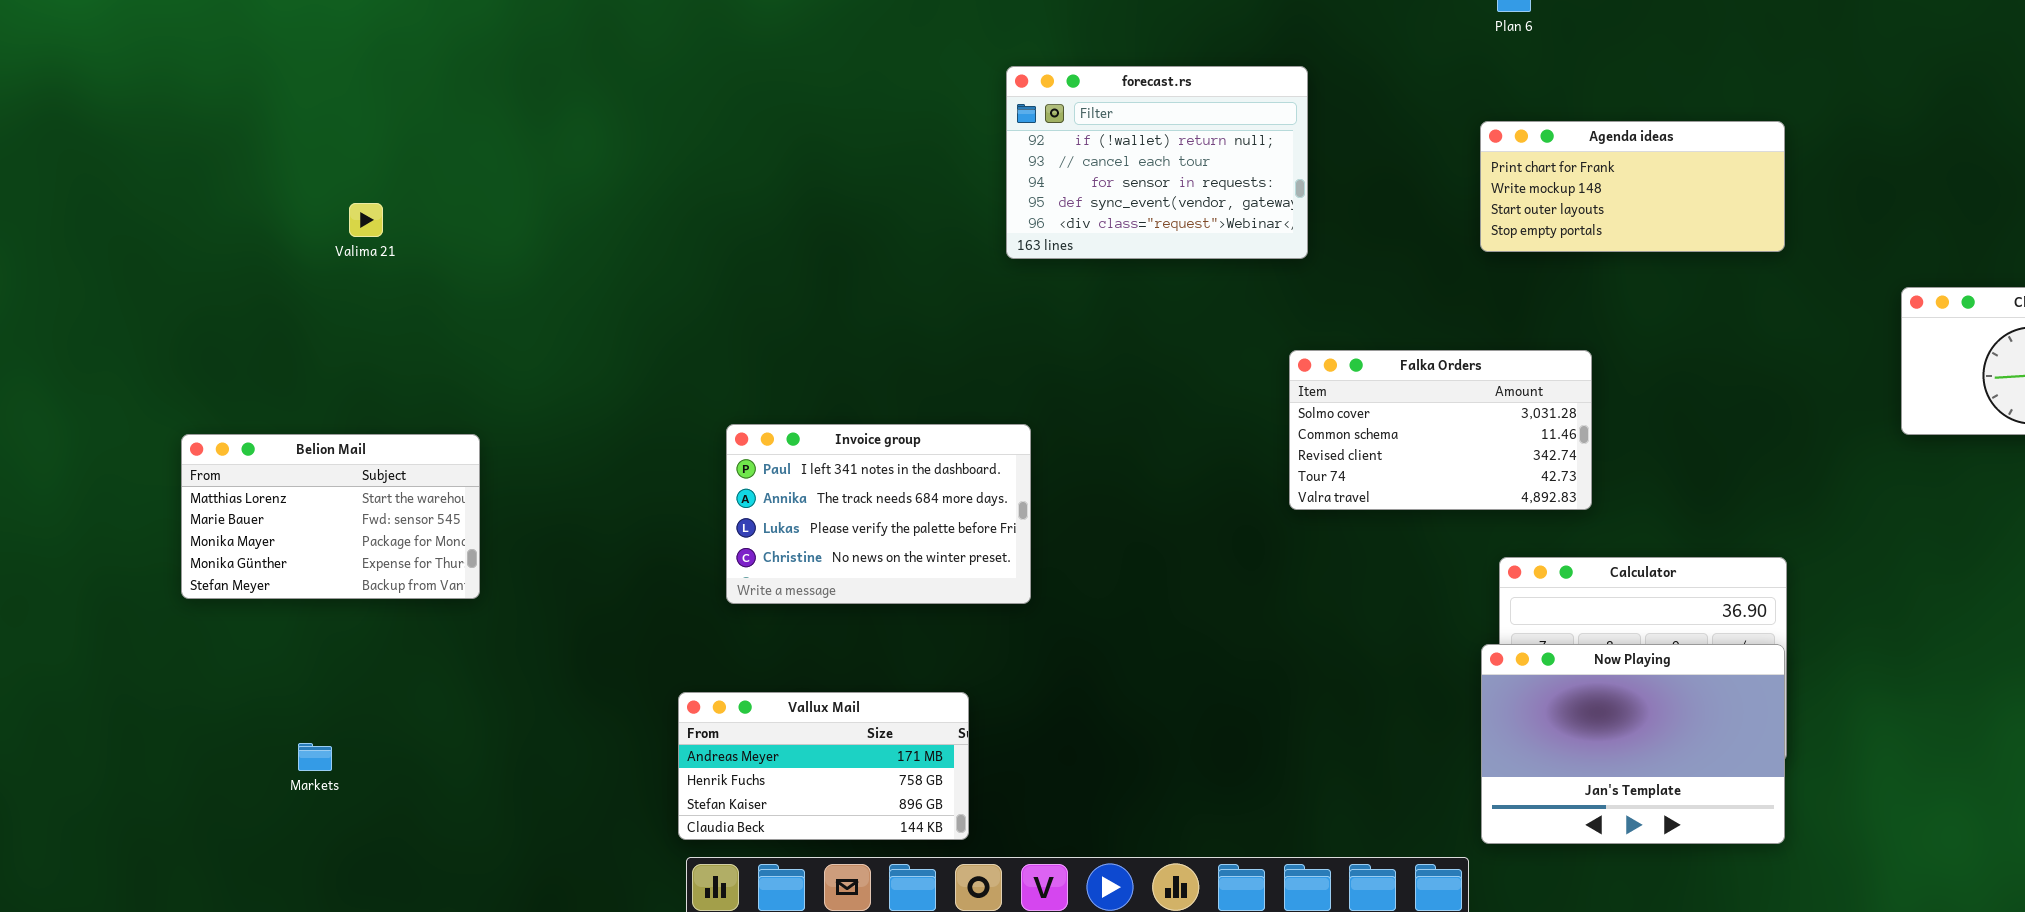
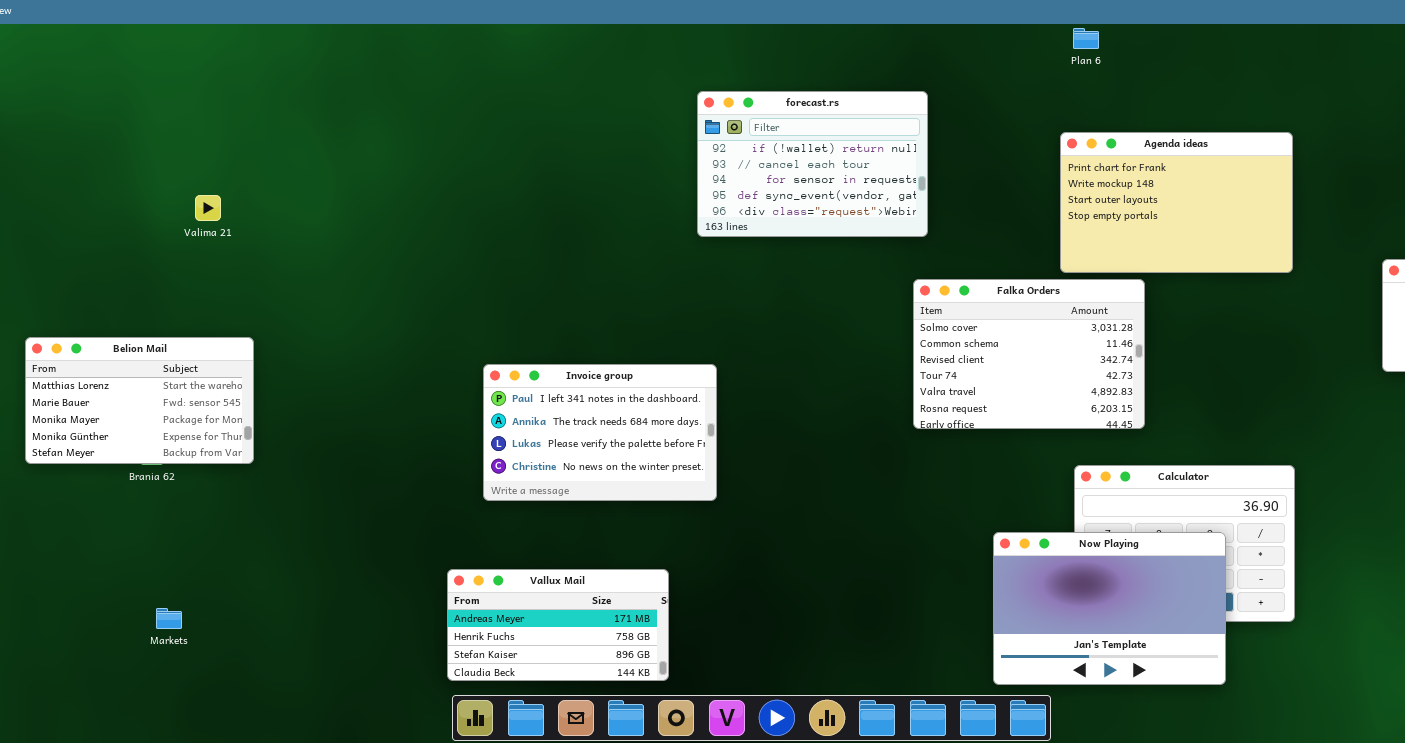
Agenda ideas: [1480,121,1785,252] -> [1060,132,1293,273], resized
Falka Orders: [1289,350,1592,510] -> [913,279,1145,429], resized
Belion Mail: [181,434,480,599] -> [25,337,254,464], moved
Now Playing: [1481,644,1785,844] -> [993,532,1226,685], moved

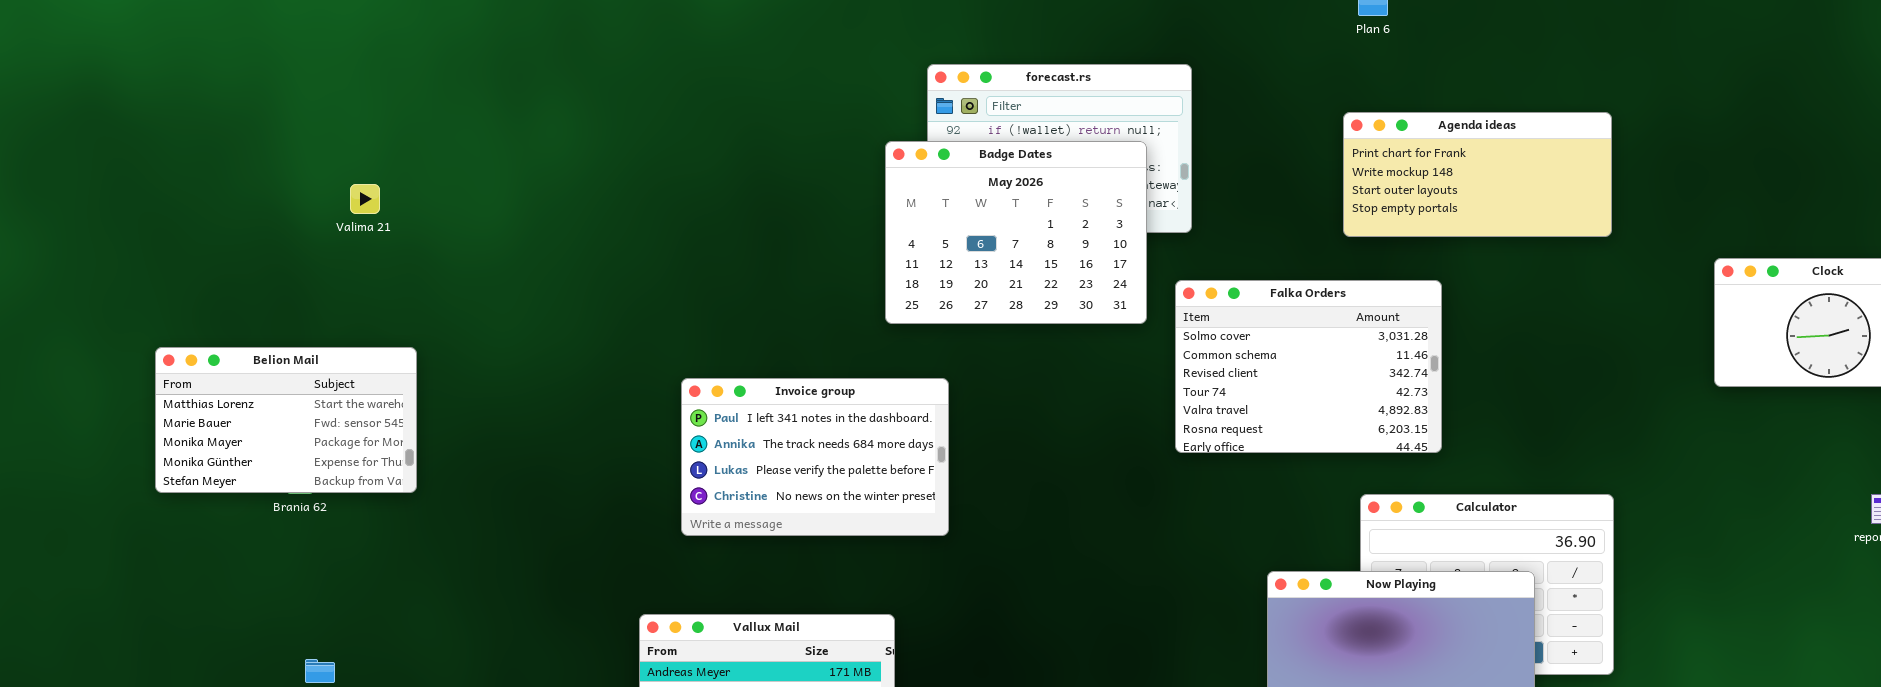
Agenda ideas: [1060,132,1293,273] -> [1343,112,1612,237], resized
Badge Dates: none -> [885,141,1147,324], opened

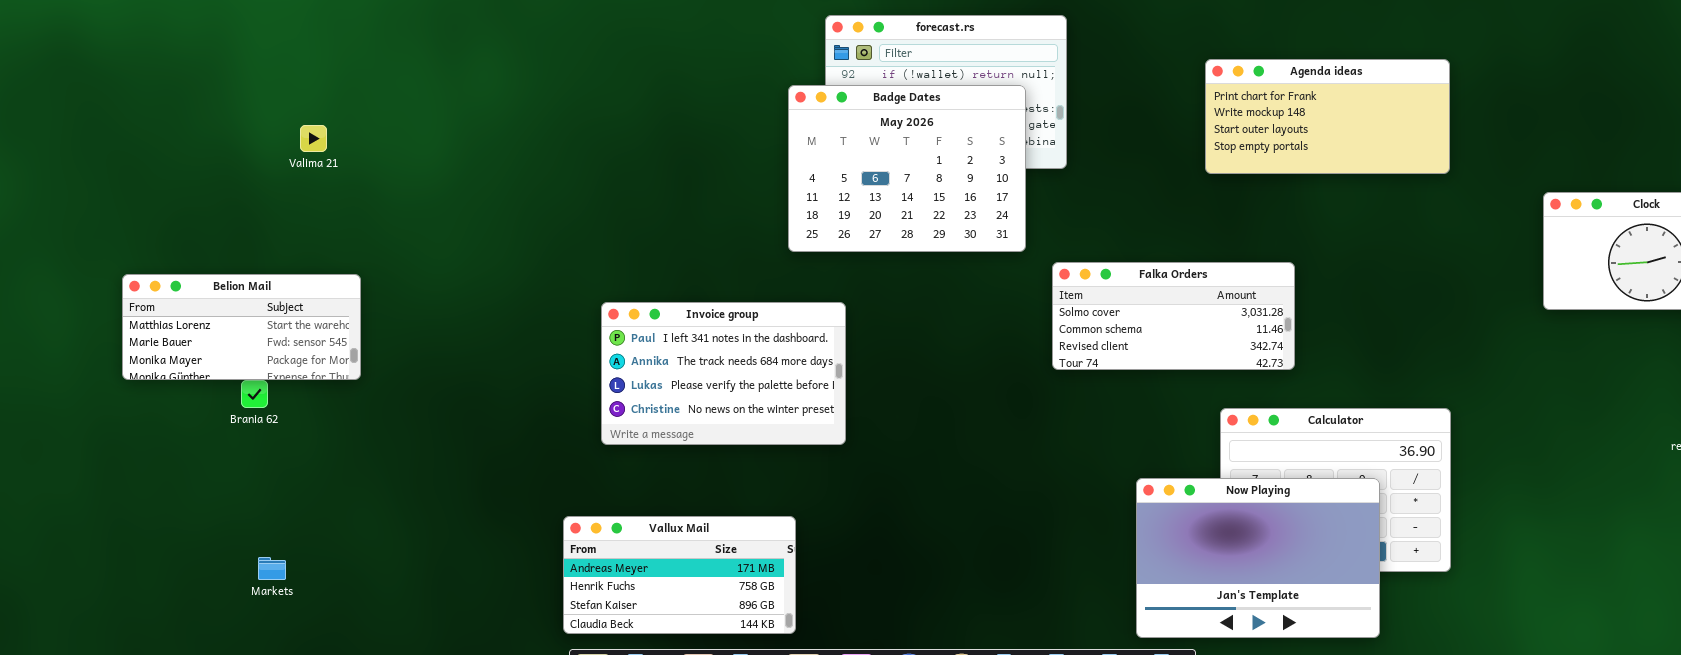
Falka Orders: [1175,280,1442,453] -> [1052,262,1295,370], resized
Belion Mail: [155,347,417,493] -> [122,274,361,380], resized

